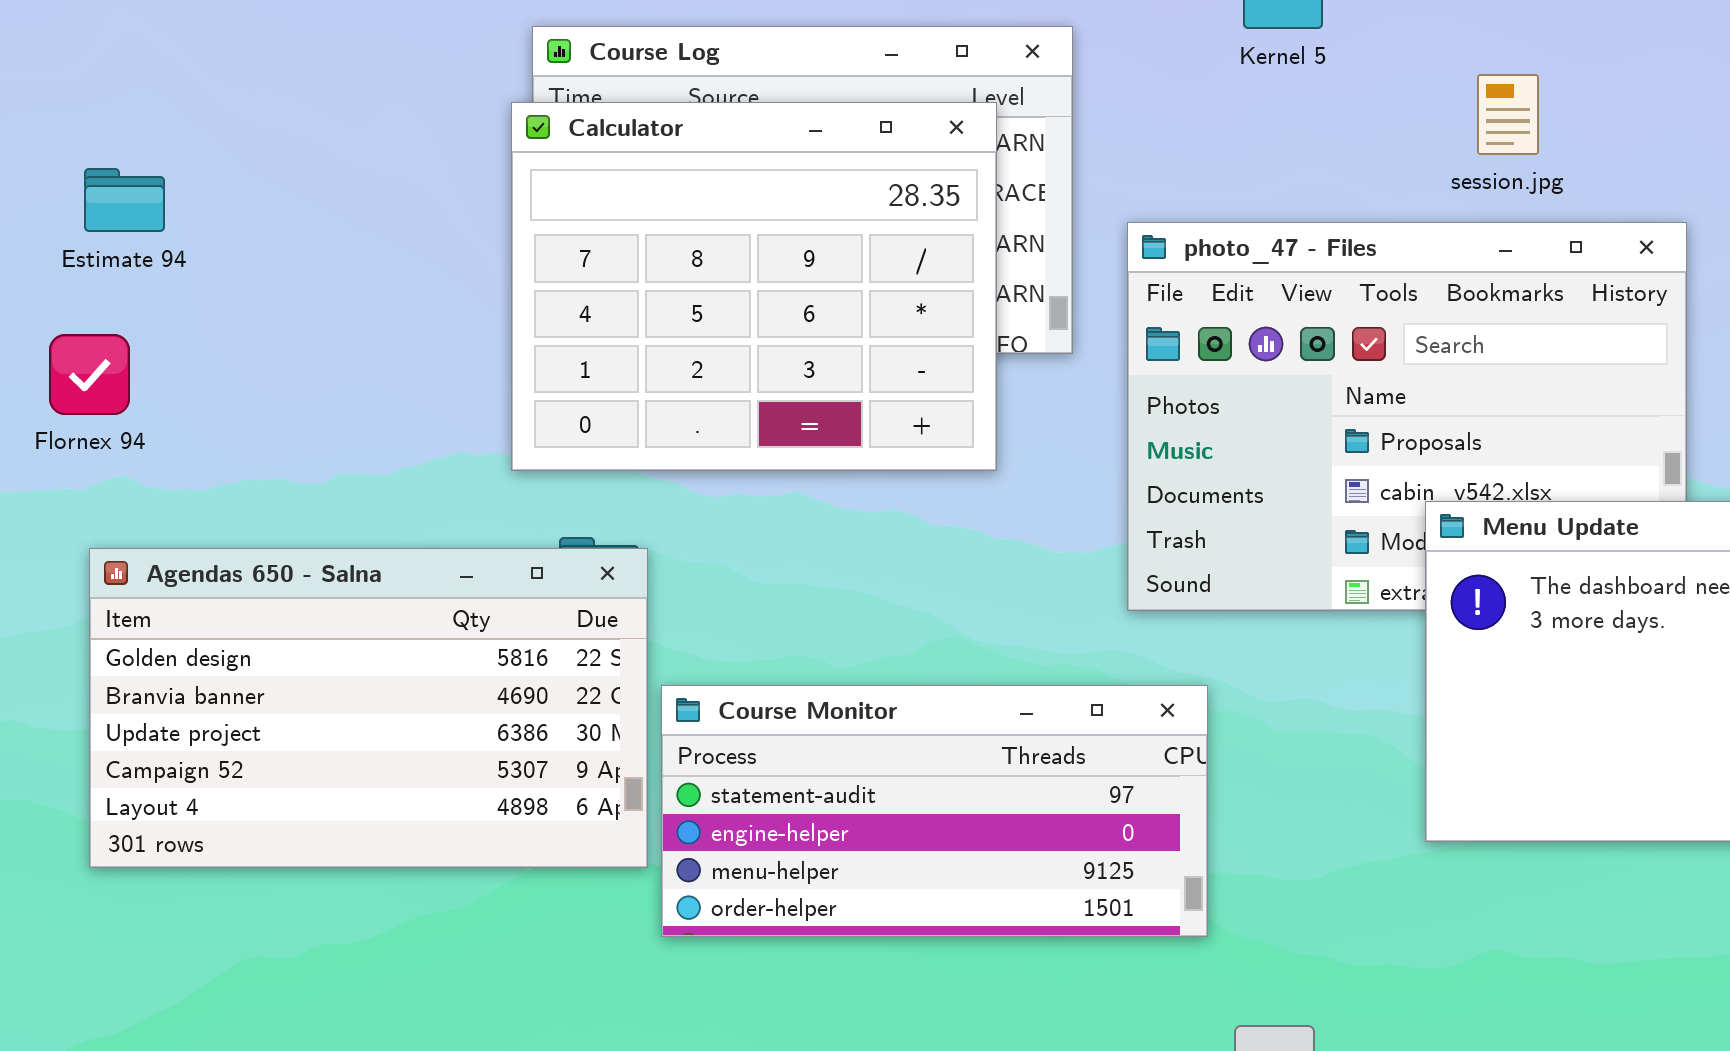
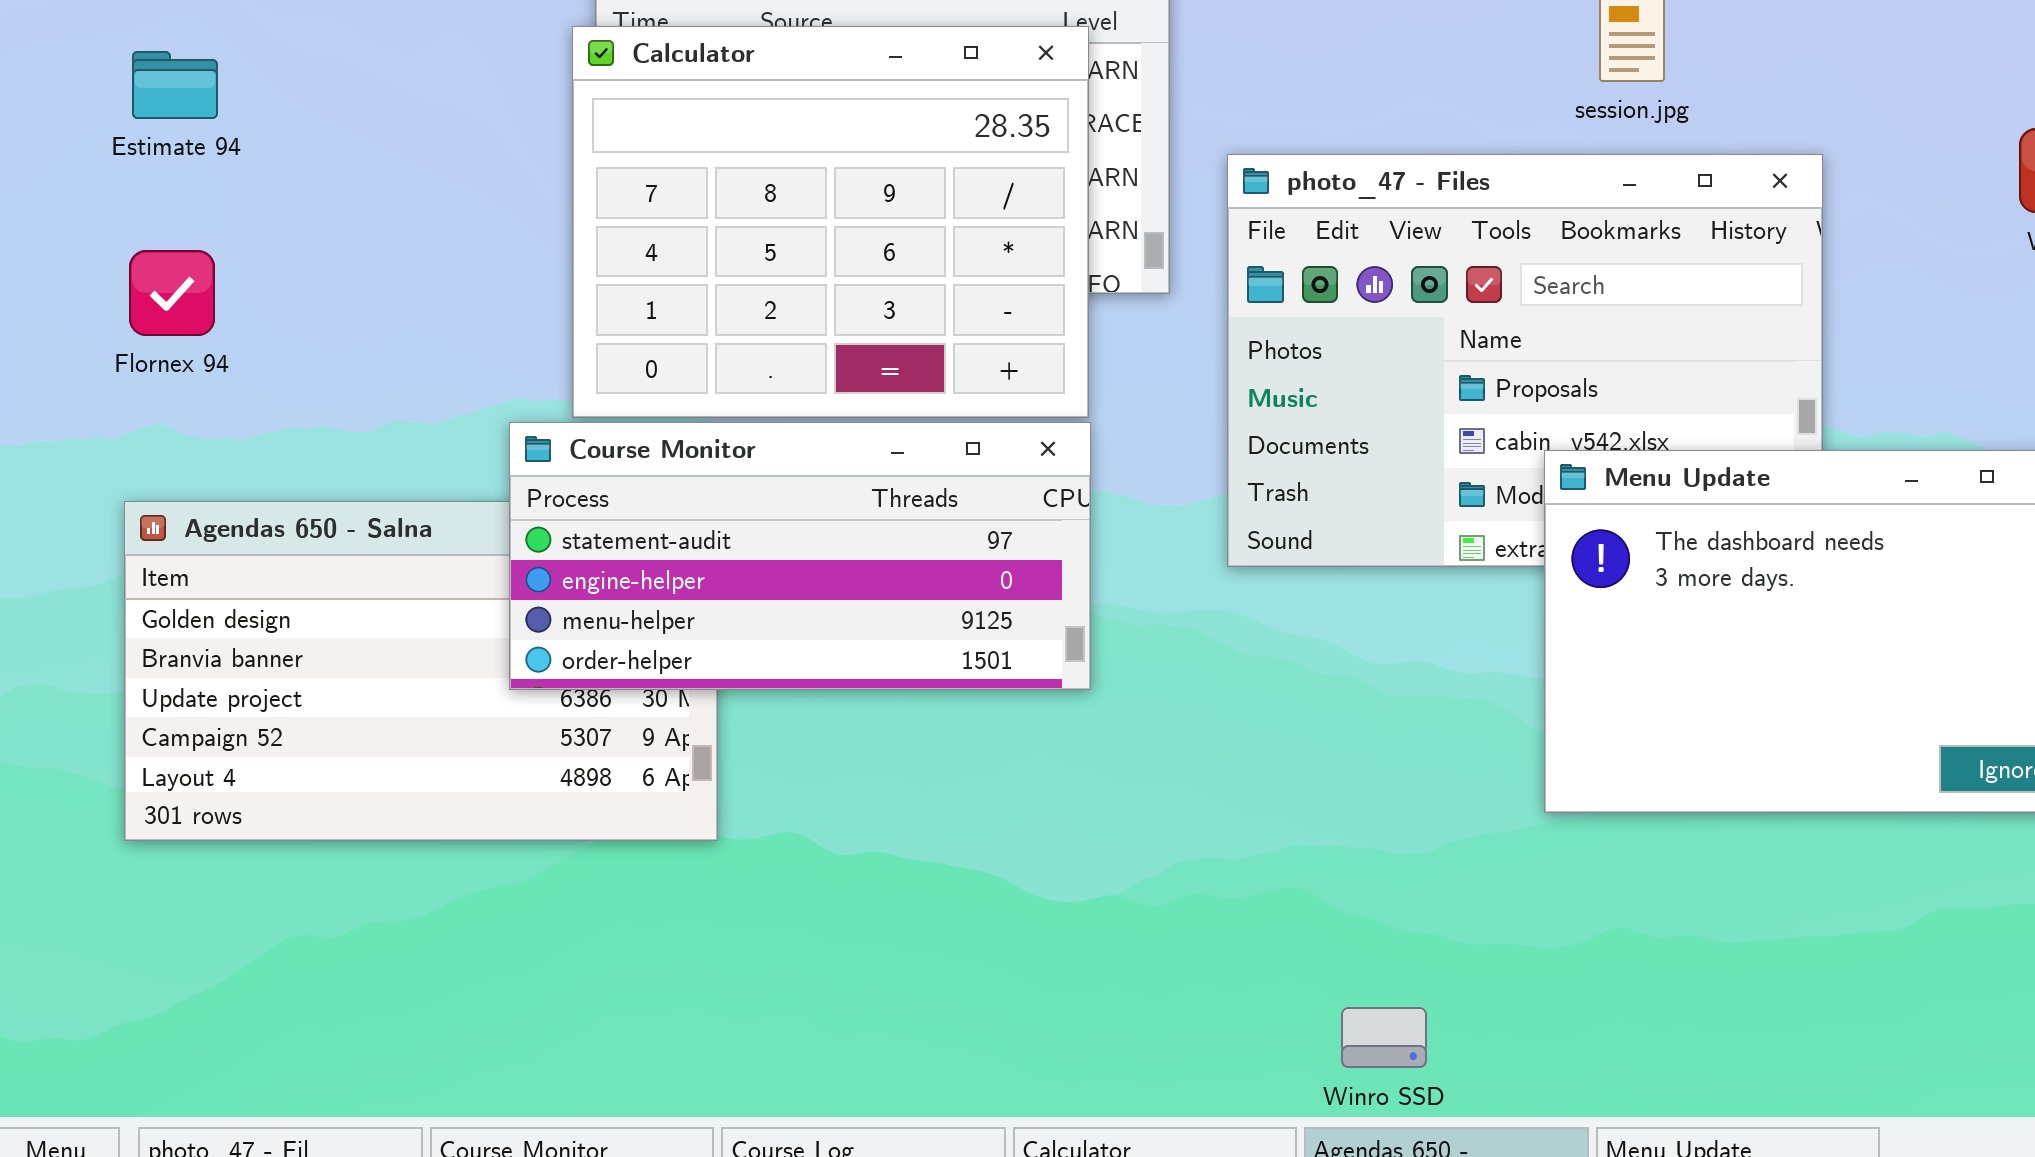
Estimate 94: [84,168,165,232] -> [132,51,218,119], moved
Flornex 94: [49,334,130,415] -> [129,250,215,336], moved
Course Monitor: [661,685,1208,937] -> [509,422,1091,690], moved

